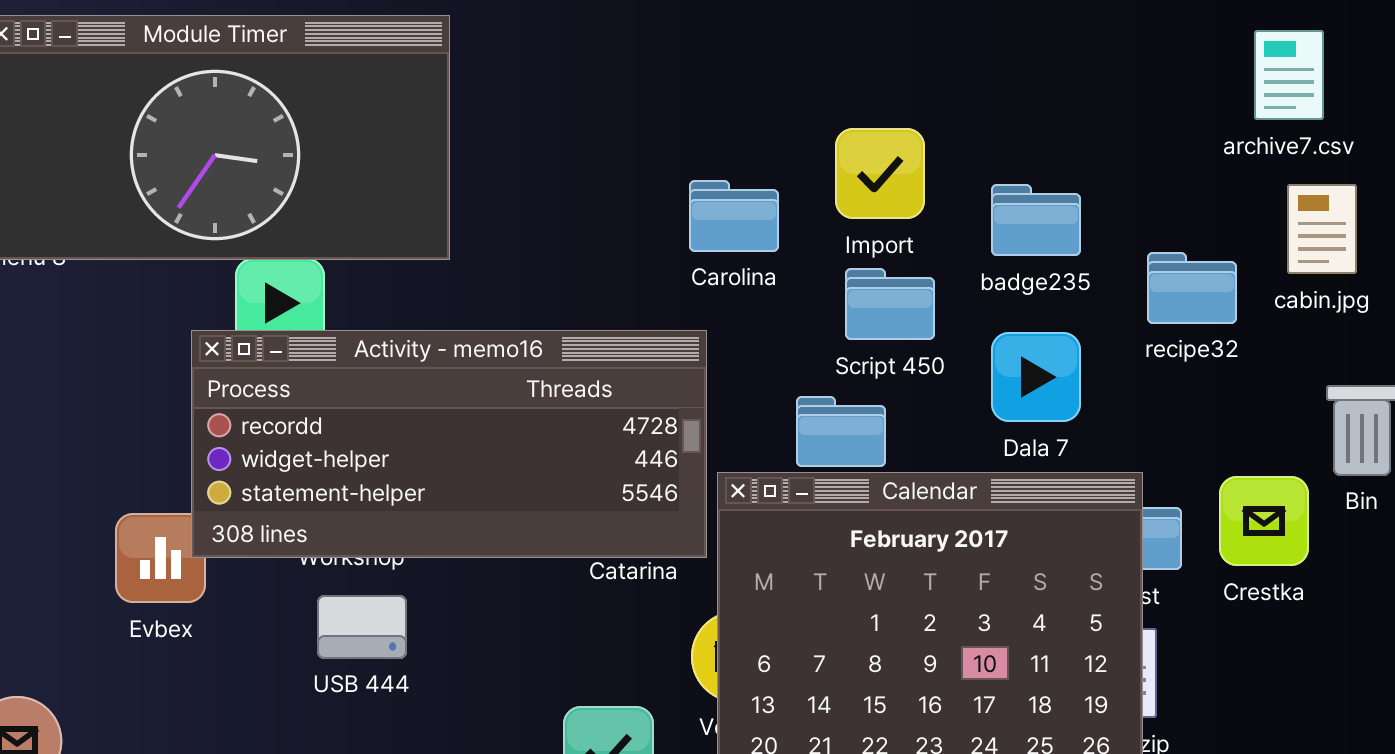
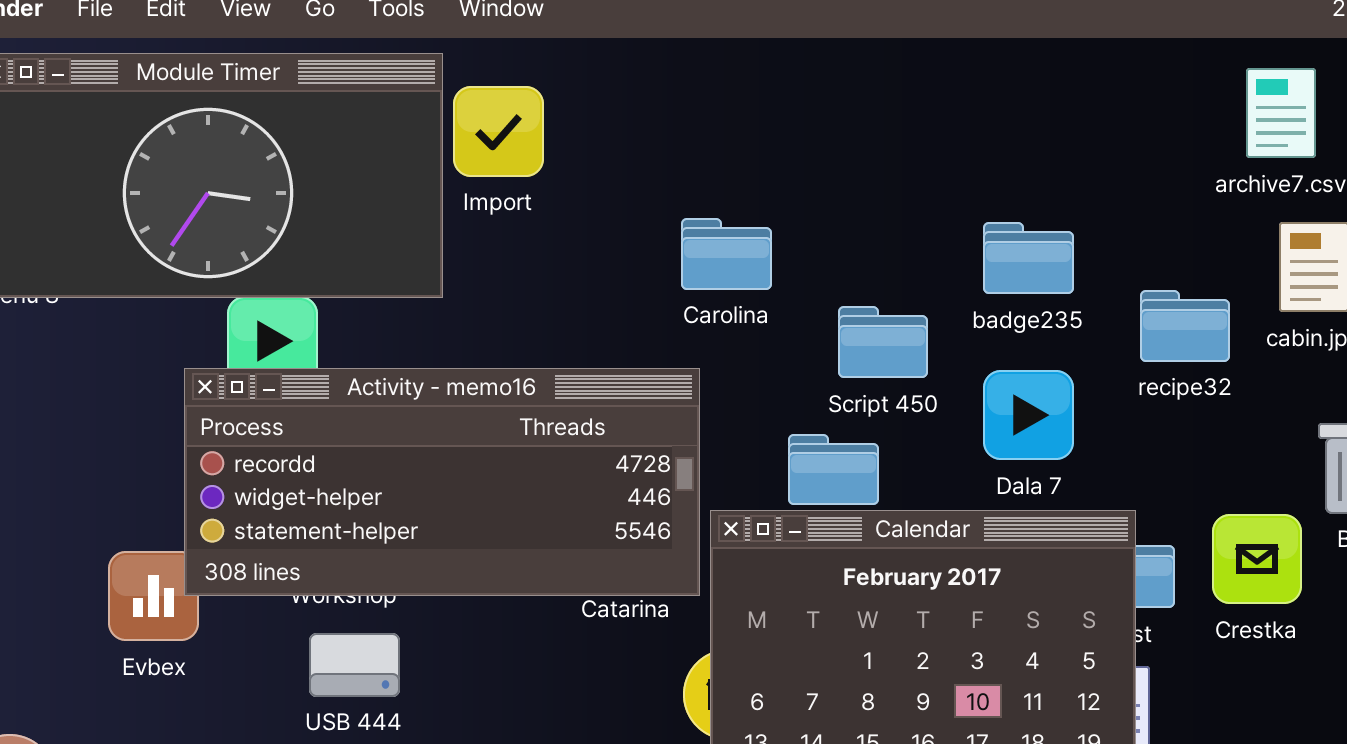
Import: [835,128,925,219] -> [453,86,544,177], moved

